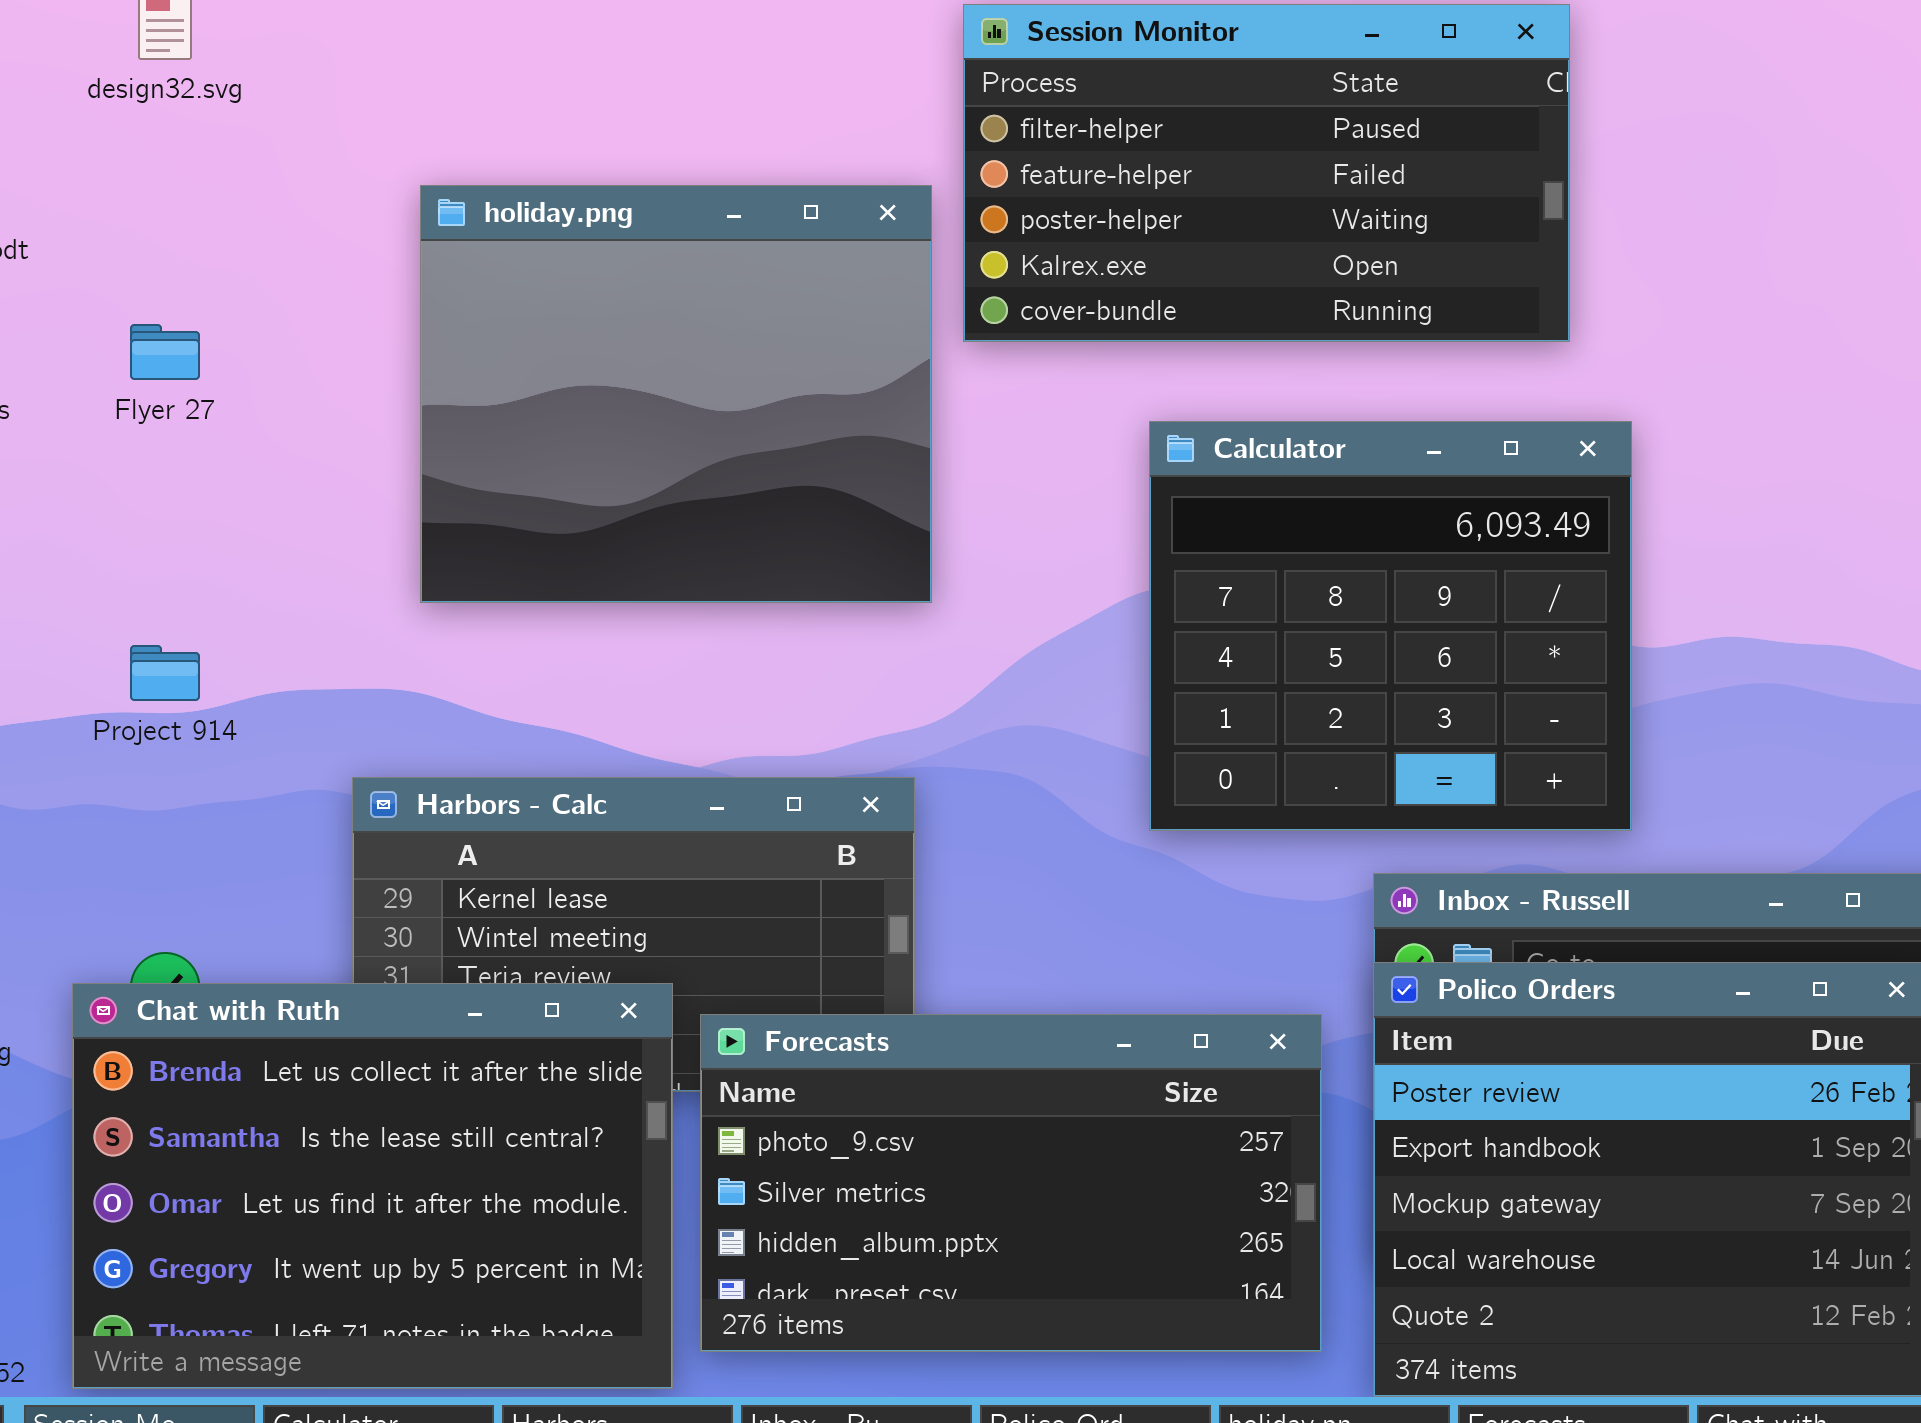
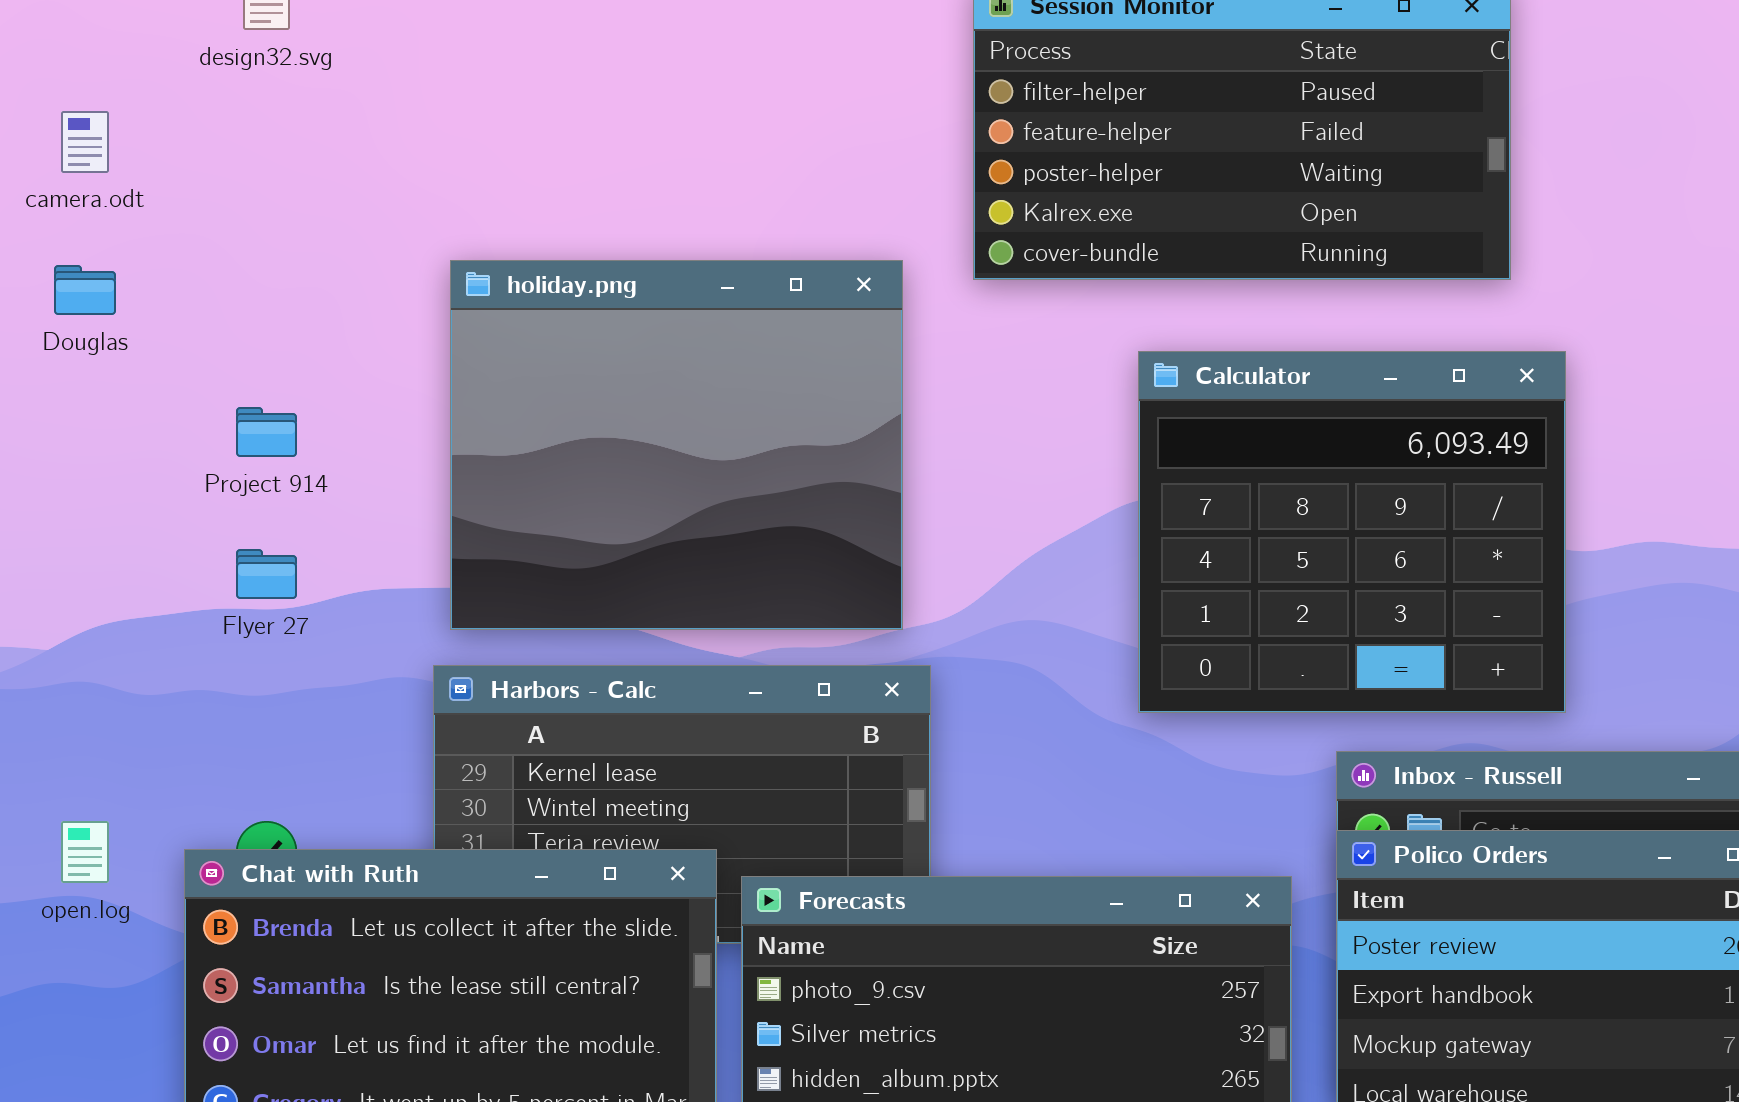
holiday.png: [420,185,932,603] -> [450,260,903,630], moved
Flyer 27: [130,324,200,380] -> [236,549,297,599], moved
Project 914: [130,645,200,701] -> [236,407,297,457], moved

